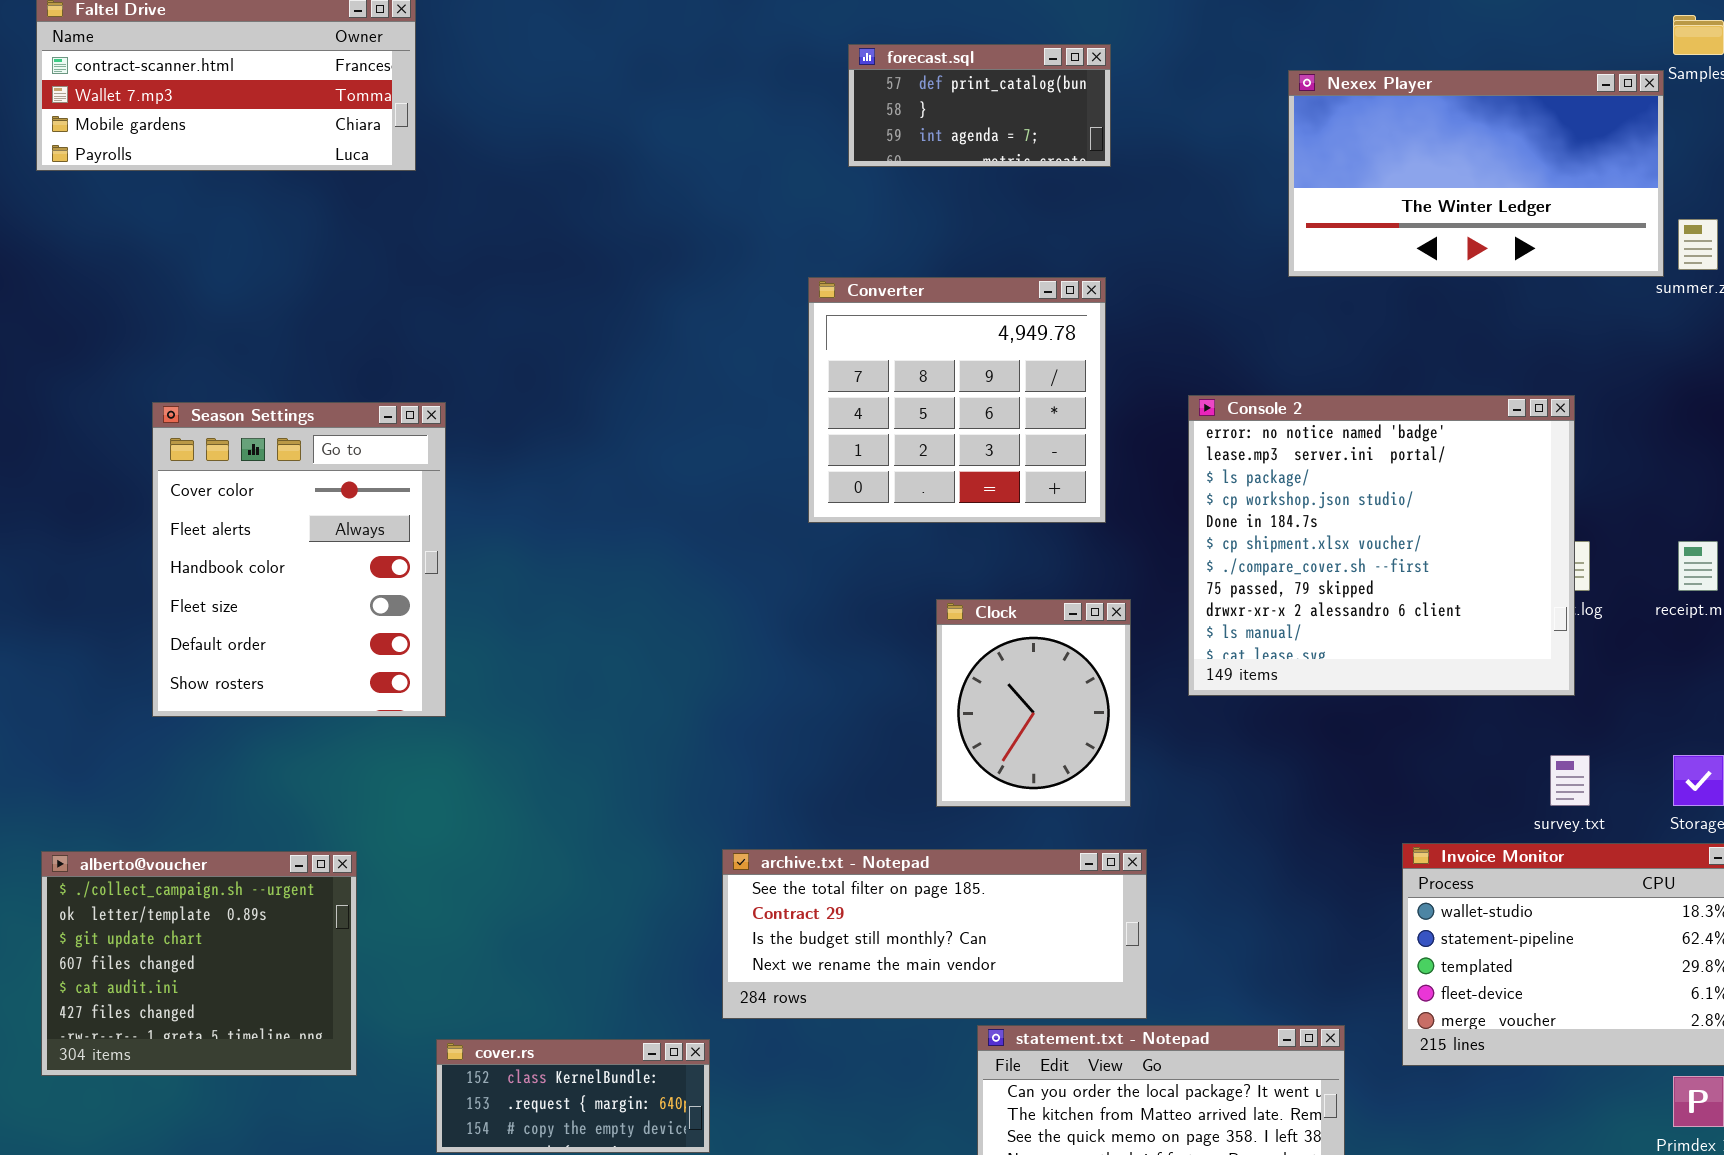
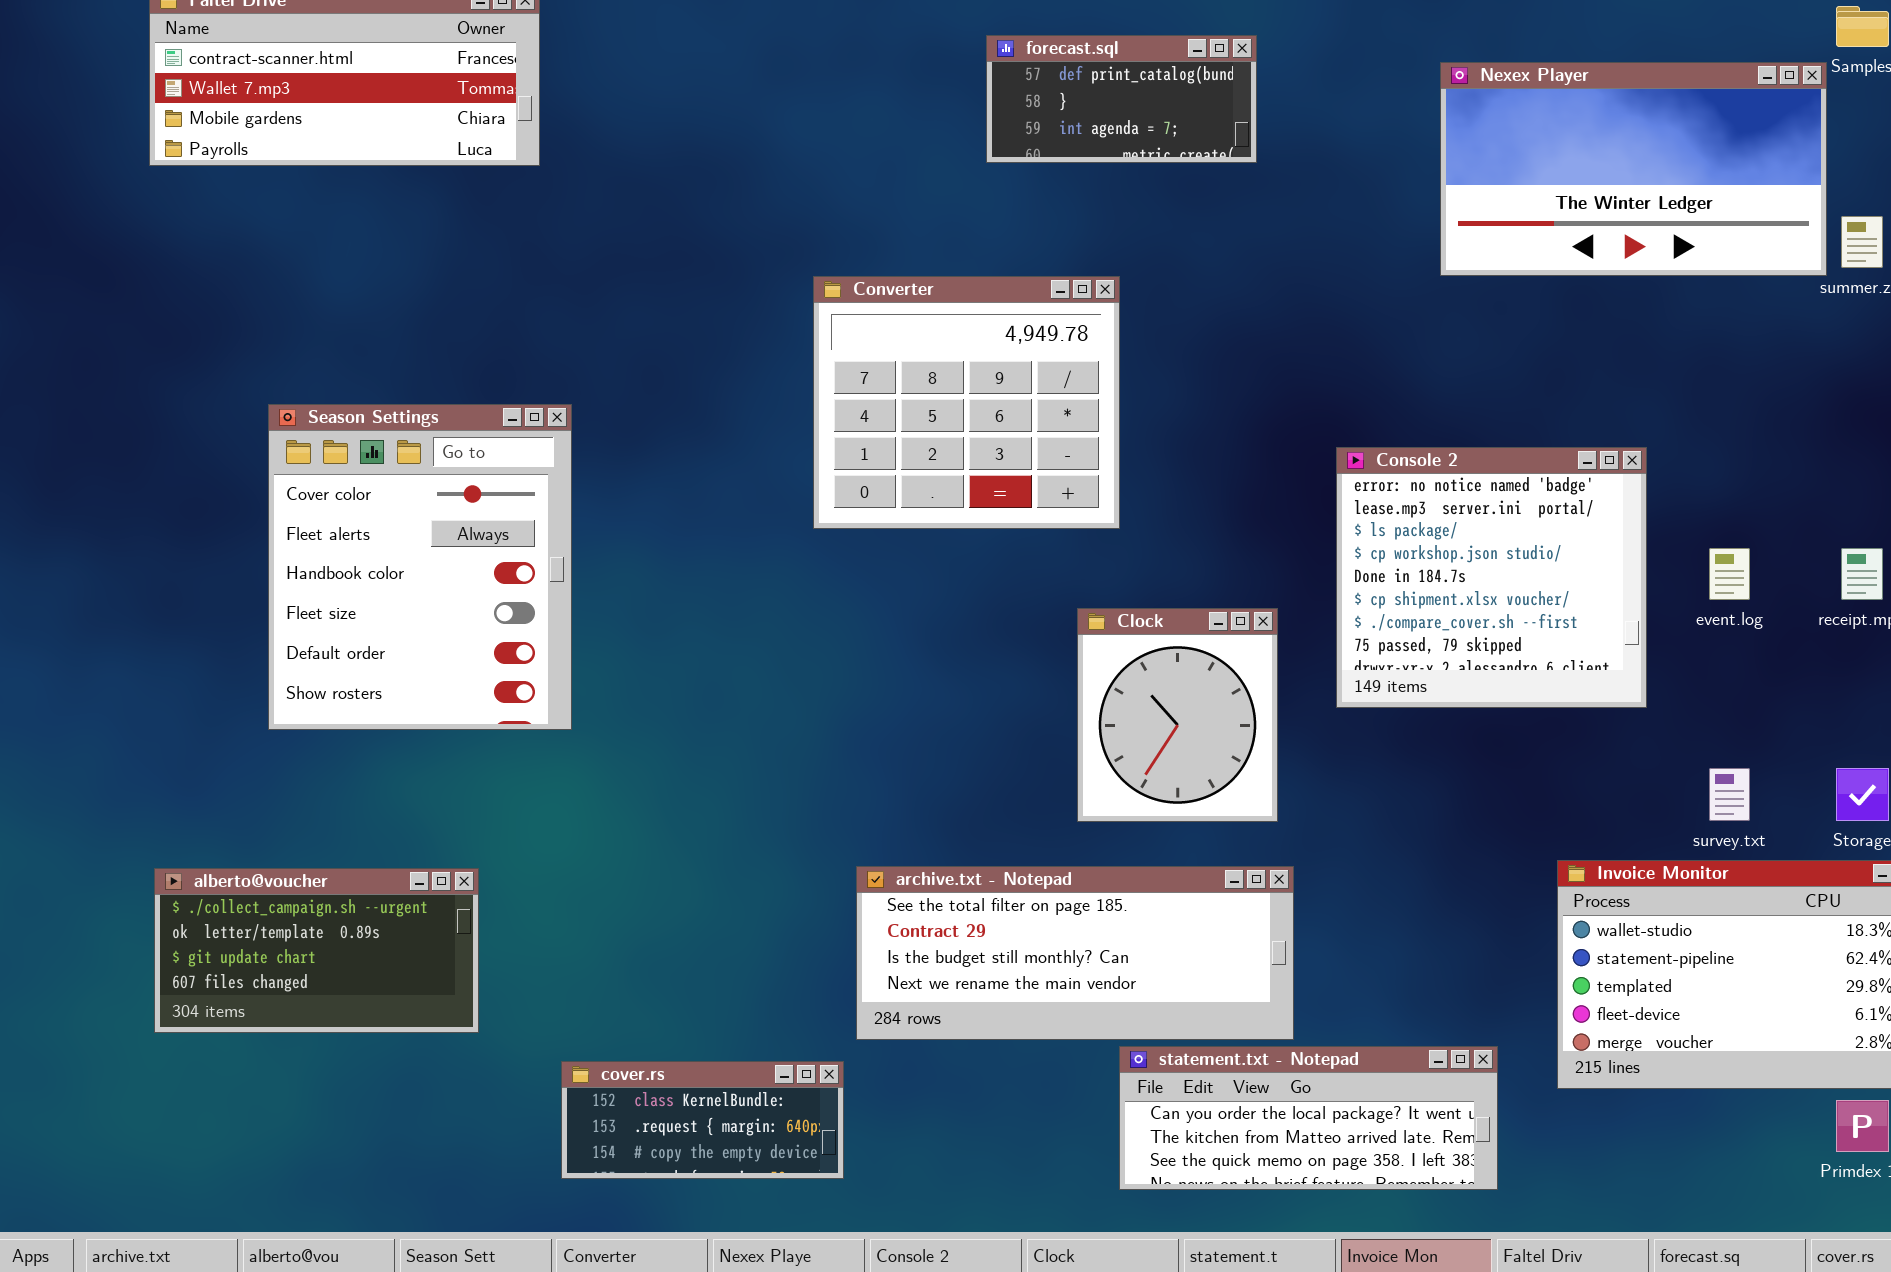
Converter: [808,277,1106,523] -> [813,276,1120,529], moved
Console 2: [1188,395,1575,696] -> [1336,447,1647,708], resized
alberto@voucher: [41,851,357,1076] -> [154,868,479,1033], resized

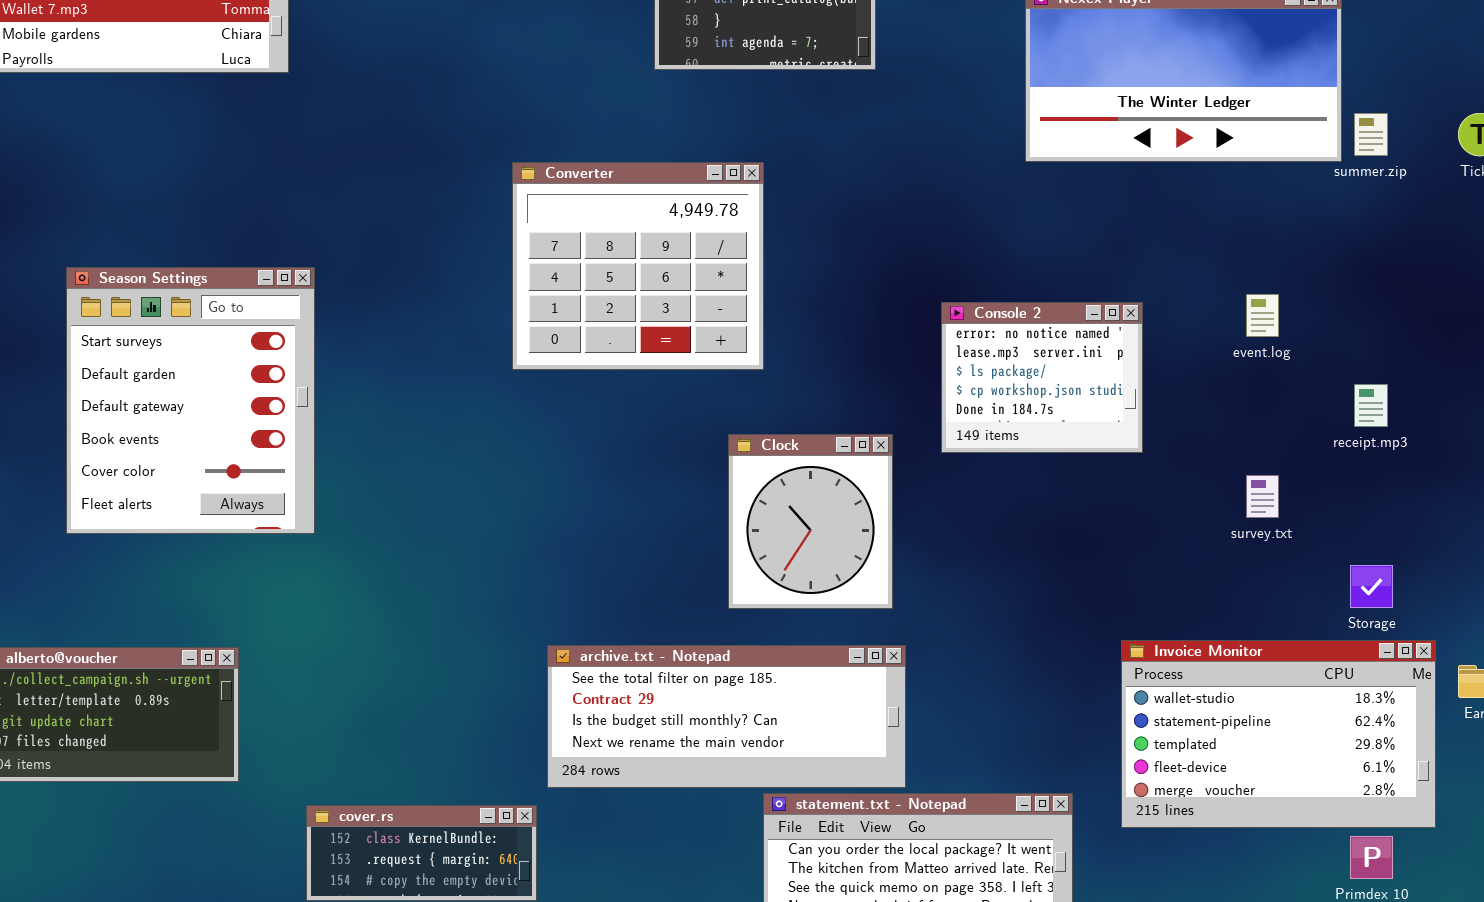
Season Settings: [268,404,572,730] -> [66,267,315,534], scrolled up 4 rows
Console 2: [1336,447,1647,708] -> [941,302,1143,453], resized
event.log: [1709,548,1750,600] -> [1246,294,1279,337], moved
survey.txt: [1709,768,1750,821] -> [1246,475,1279,518], moved

